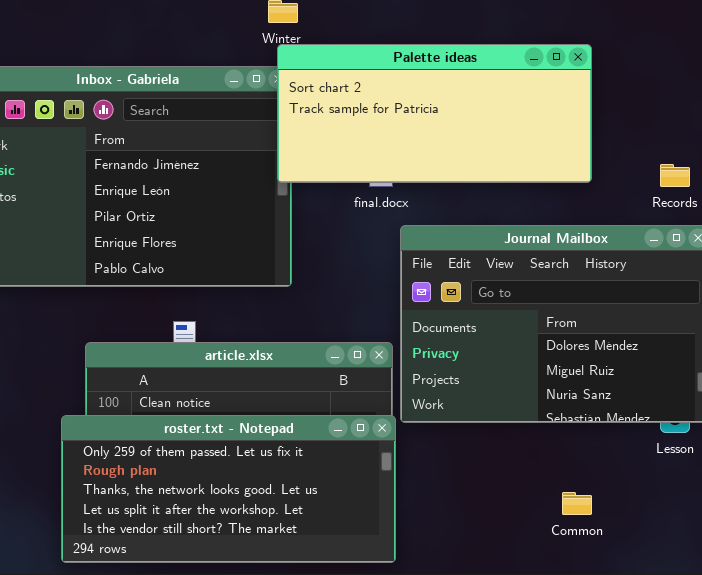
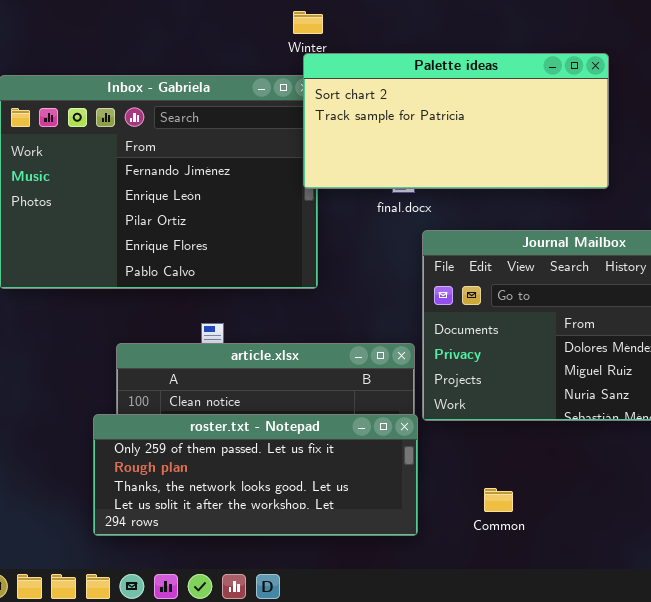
roster.txt - Notepad: [61,415,396,563] -> [93,414,418,536], resized
Common: [562,492,592,515] -> [484,488,513,512], moved

